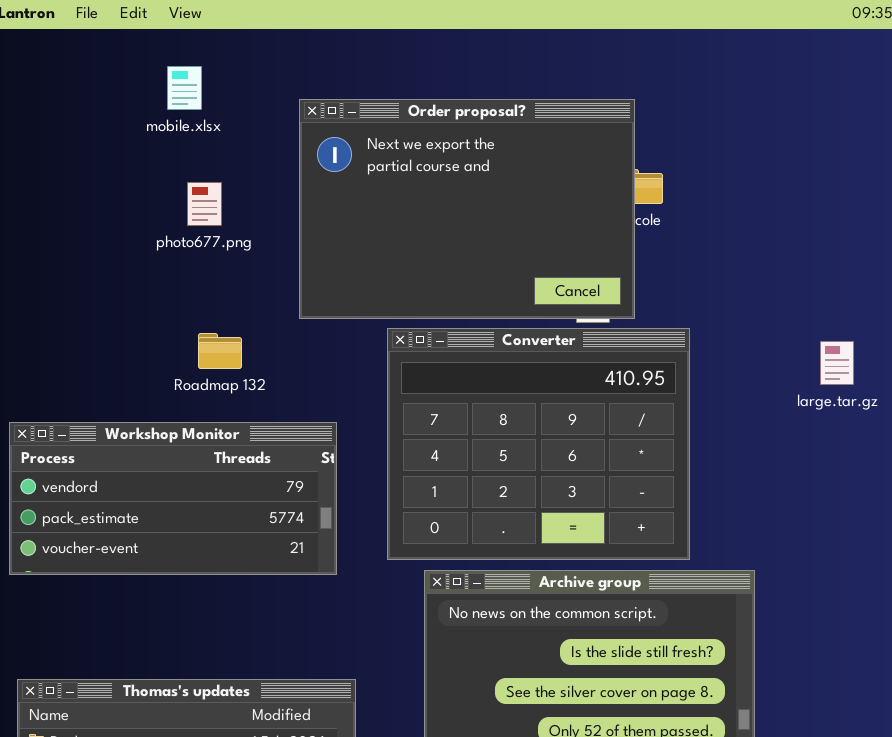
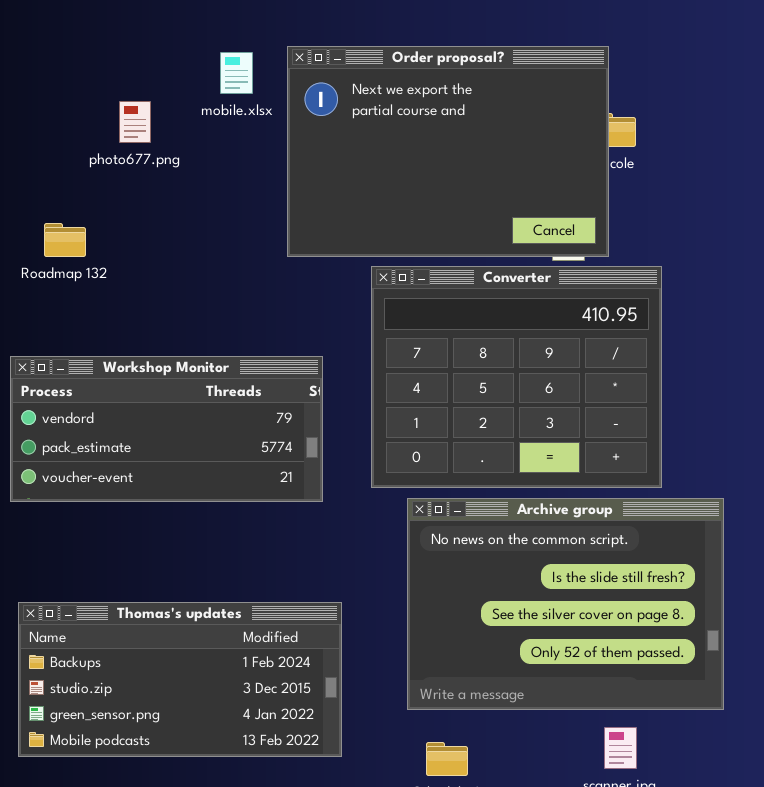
mobile.xlsx: [167,66,202,110] -> [220,52,253,94], moved
photo677.png: [187,182,222,226] -> [119,101,151,143], moved
Roadmap 132: [198,333,242,369] -> [44,223,86,257], moved

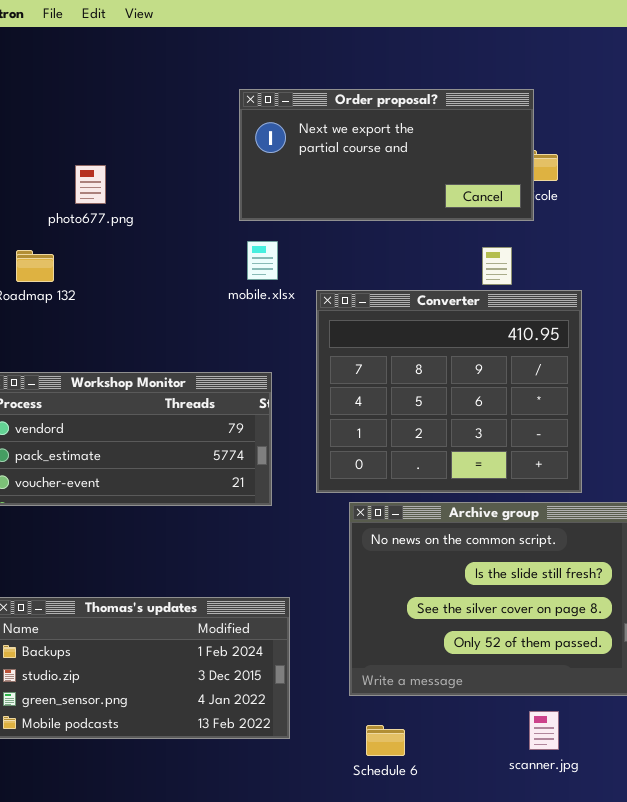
Order proposal?: [287,46,609,257] -> [239,89,534,221], resized
mobile.xlsx: [220,52,253,94] -> [247,241,278,280], moved
photo677.png: [119,101,151,143] -> [75,165,106,204], moved

